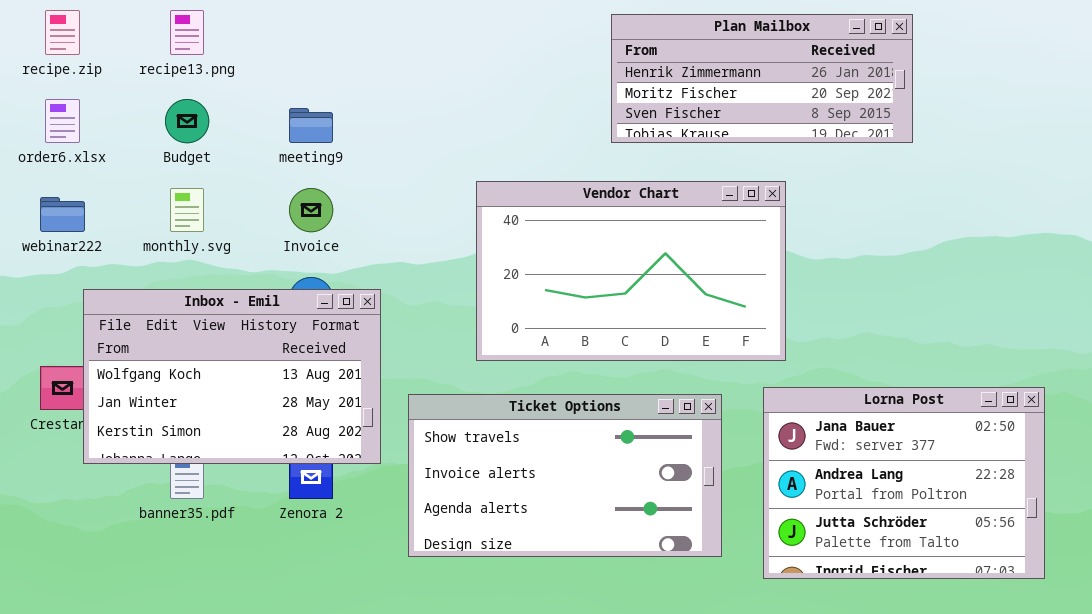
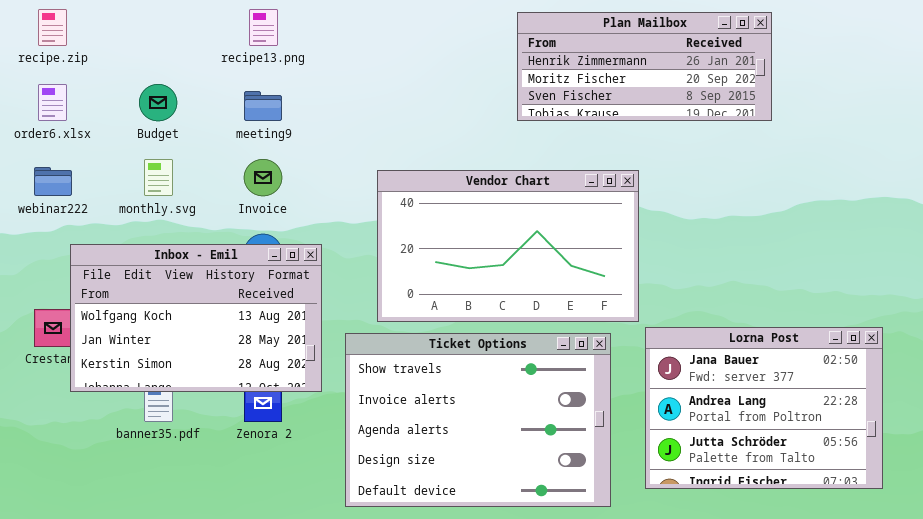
recipe13.png: [170,10,204,55] -> [249,9,278,46], moved
Vendor Chart: [476,181,786,361] -> [377,170,639,322], moved
Ticket Options: [408,394,722,557] -> [345,333,611,507], resized

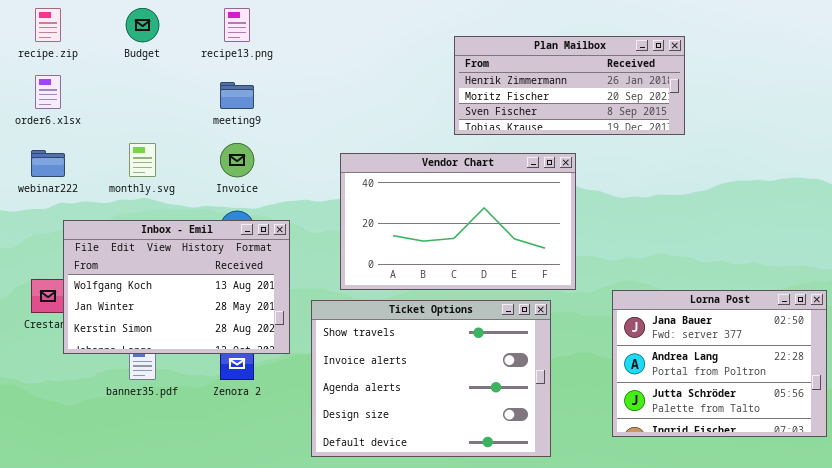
Plan Mailbox: [517,12,772,121] -> [454,36,685,135], moved
Budget: [139,84,177,121] -> [126,8,159,42], moved
Lorna Post: [645,327,883,489] -> [612,290,827,437], moved

